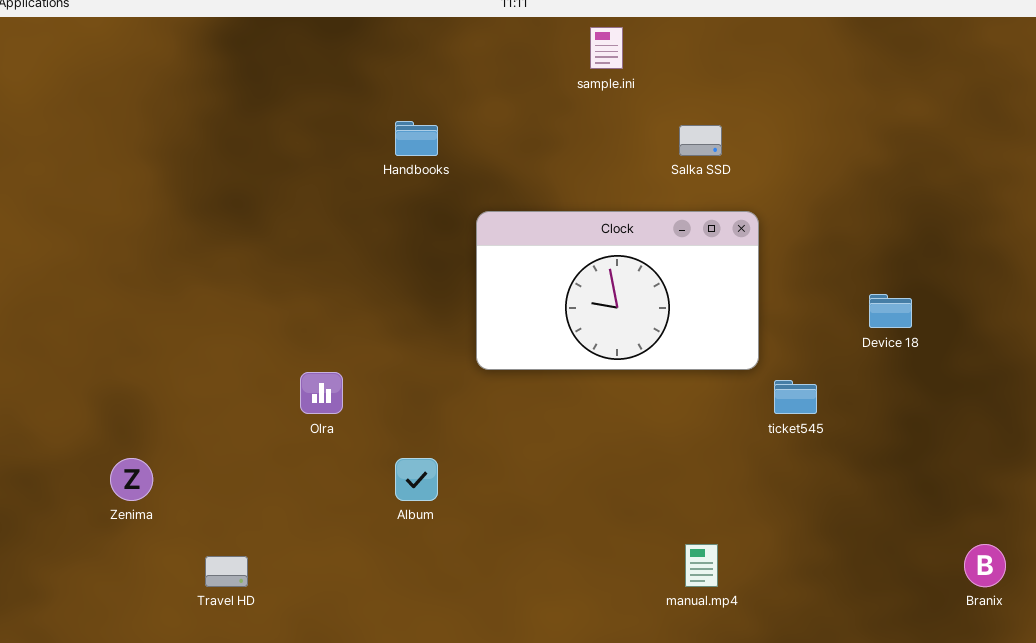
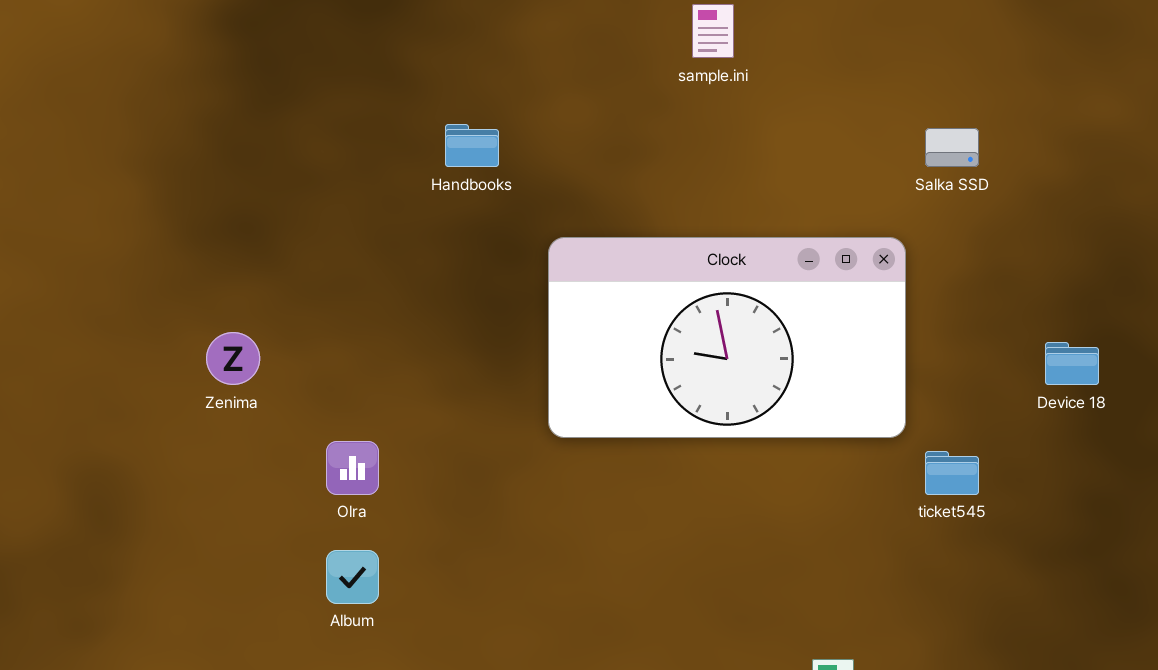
Salka SSD: [679,125,722,156] -> [925,128,979,167], moved
Zenima: [110,458,153,501] -> [206,332,260,385], moved
Album: [395,458,438,501] -> [326,550,379,604], moved

